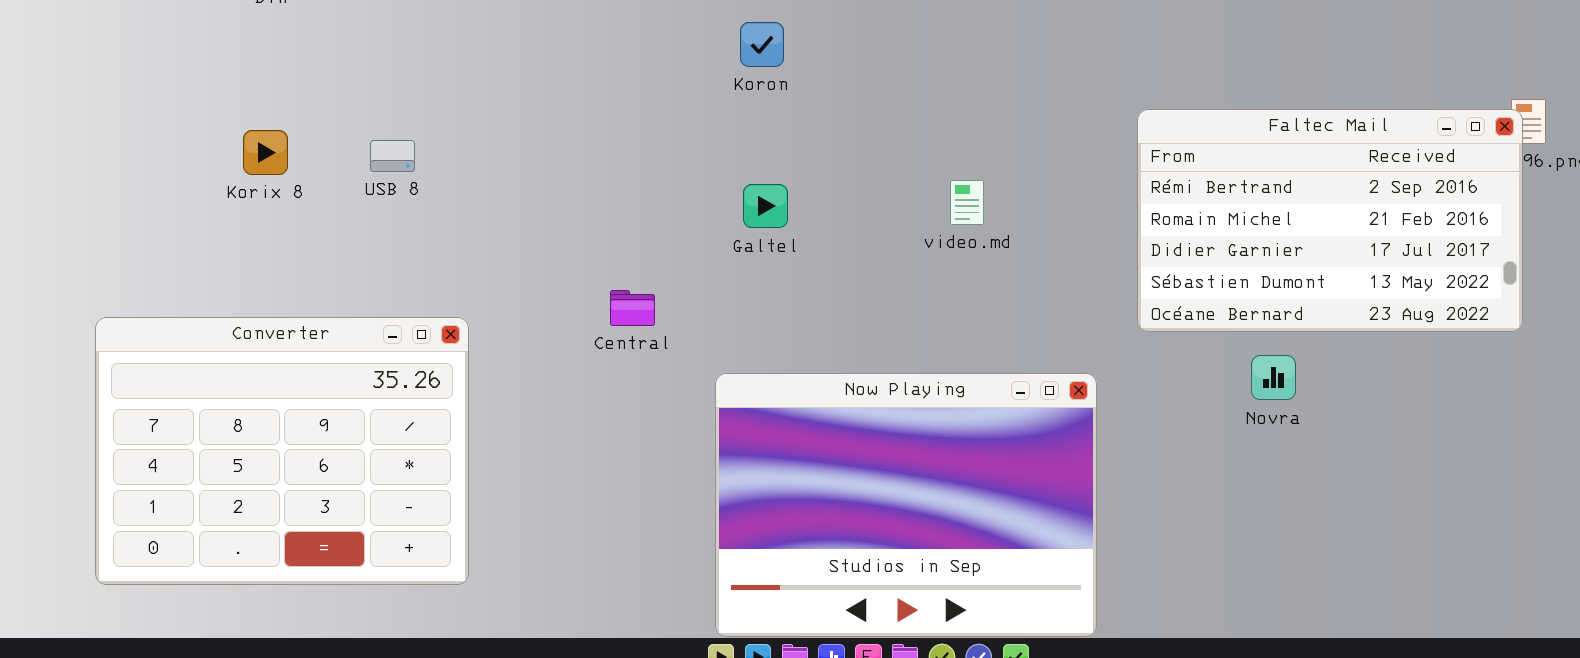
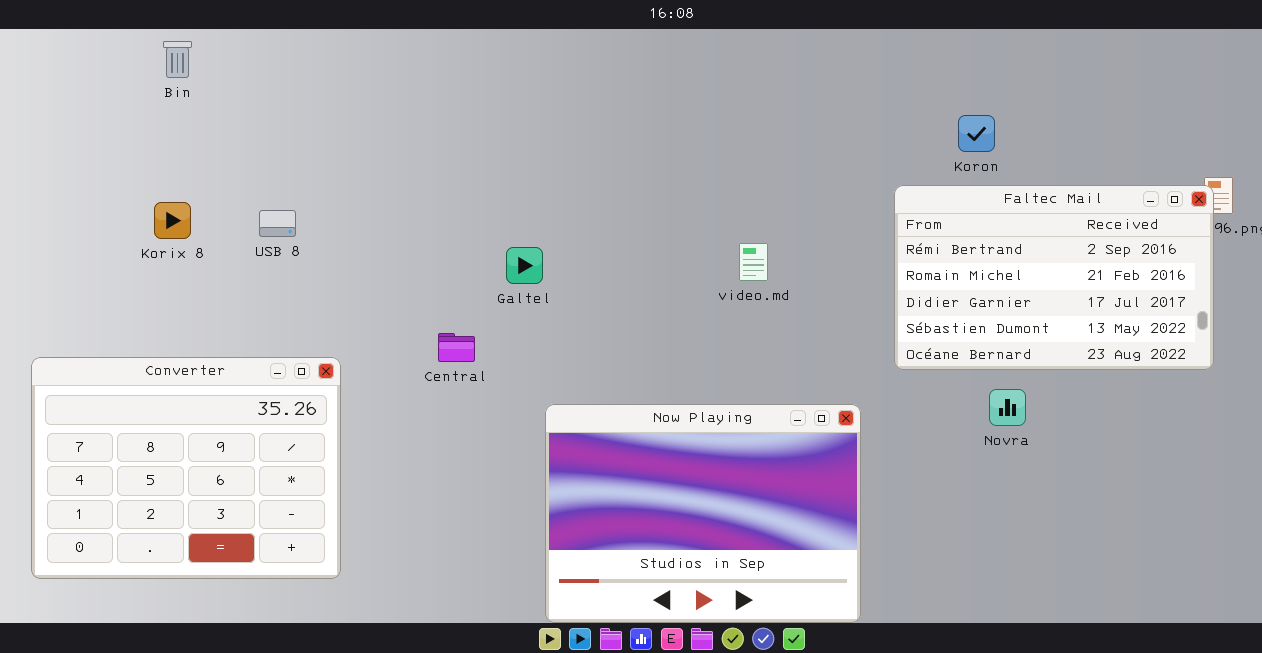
Koron: [740,22,784,67] -> [958,115,995,152], moved
Galtel: [743,184,788,228] -> [506,247,543,284], moved
Central: [610,290,655,326] -> [438,333,475,362], moved

